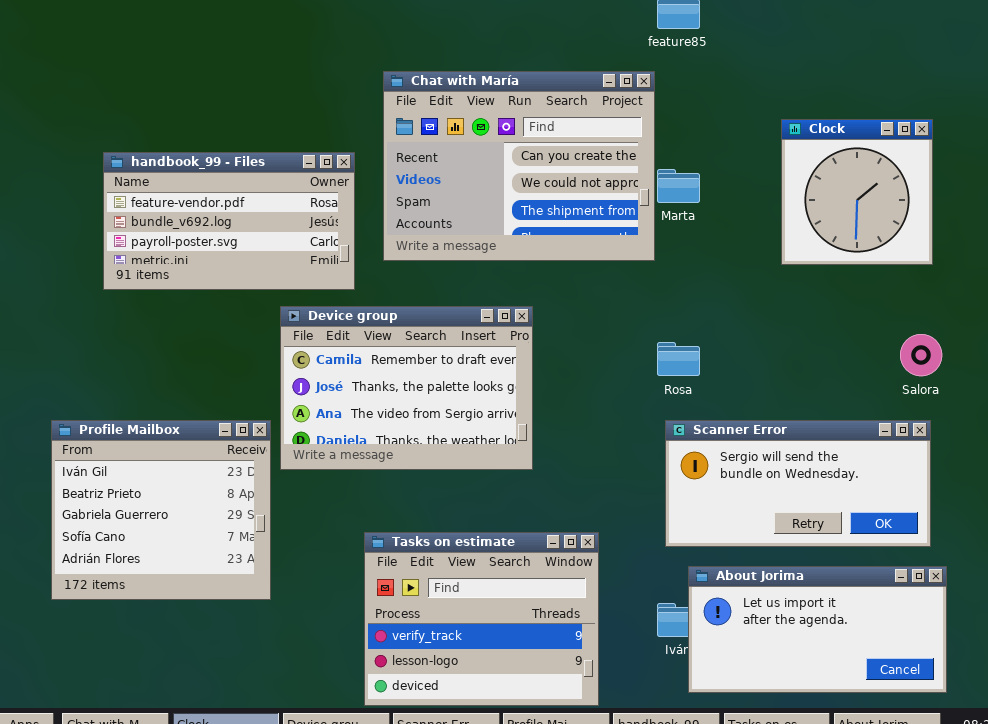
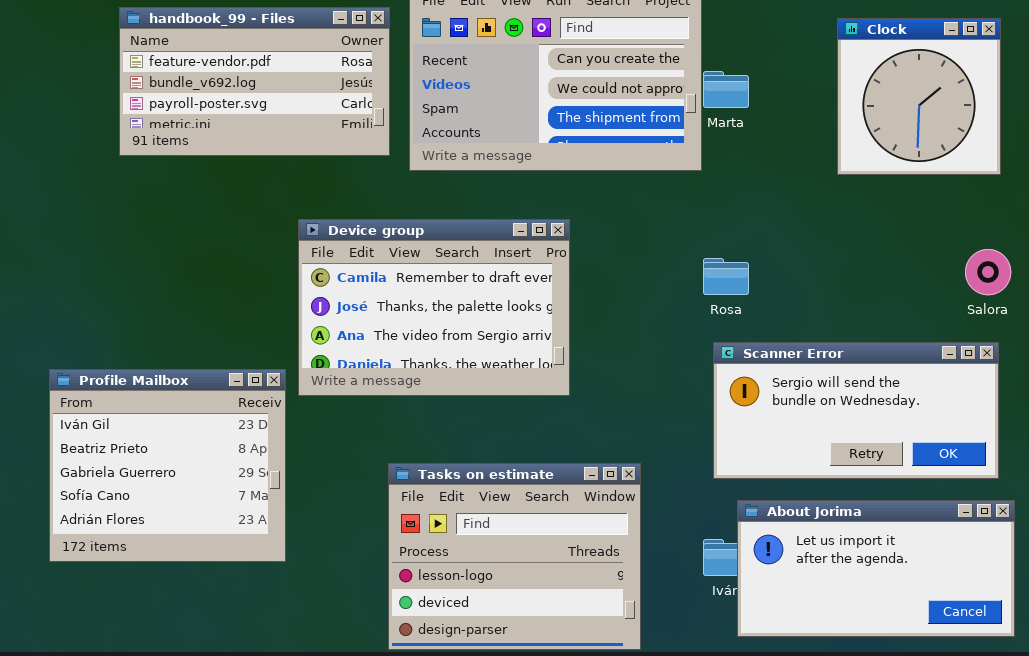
handbook_99 - Files: [103,152,355,290] -> [119,7,390,156], moved
Profile Mailbox: [51,420,271,600] -> [49,369,286,562], moved
Tasks on estimate: [364,532,599,706] -> [388,463,641,650], scrolled down 1 row

